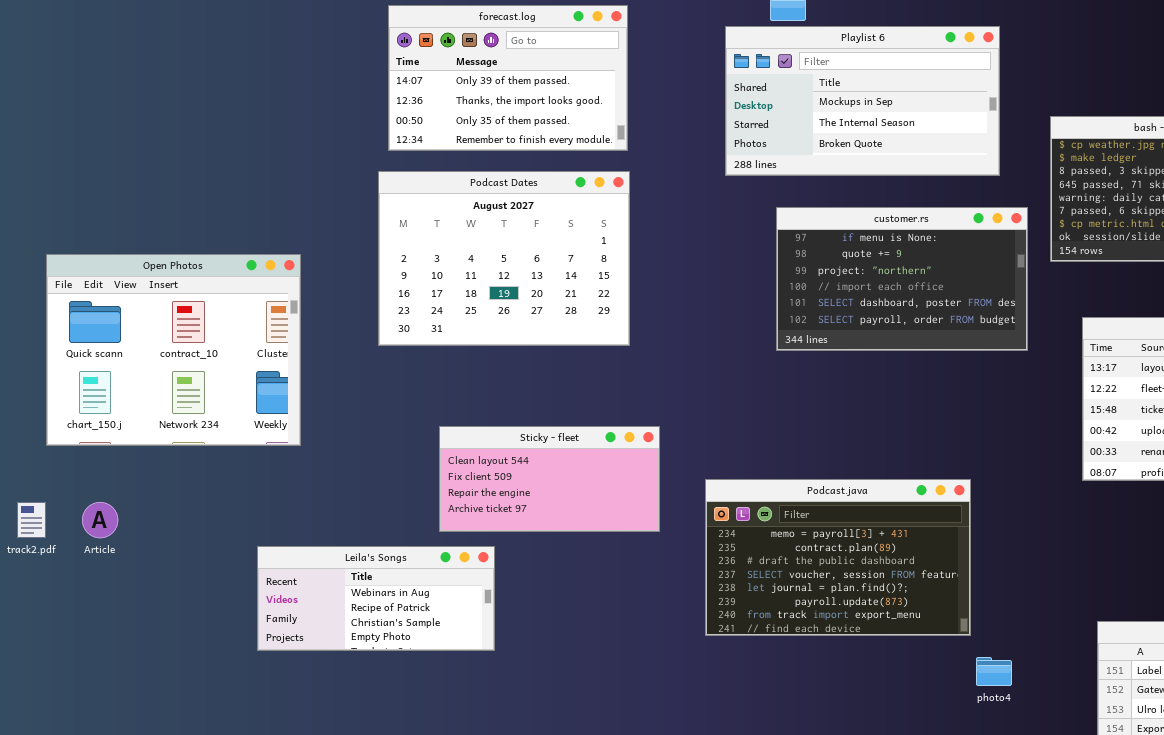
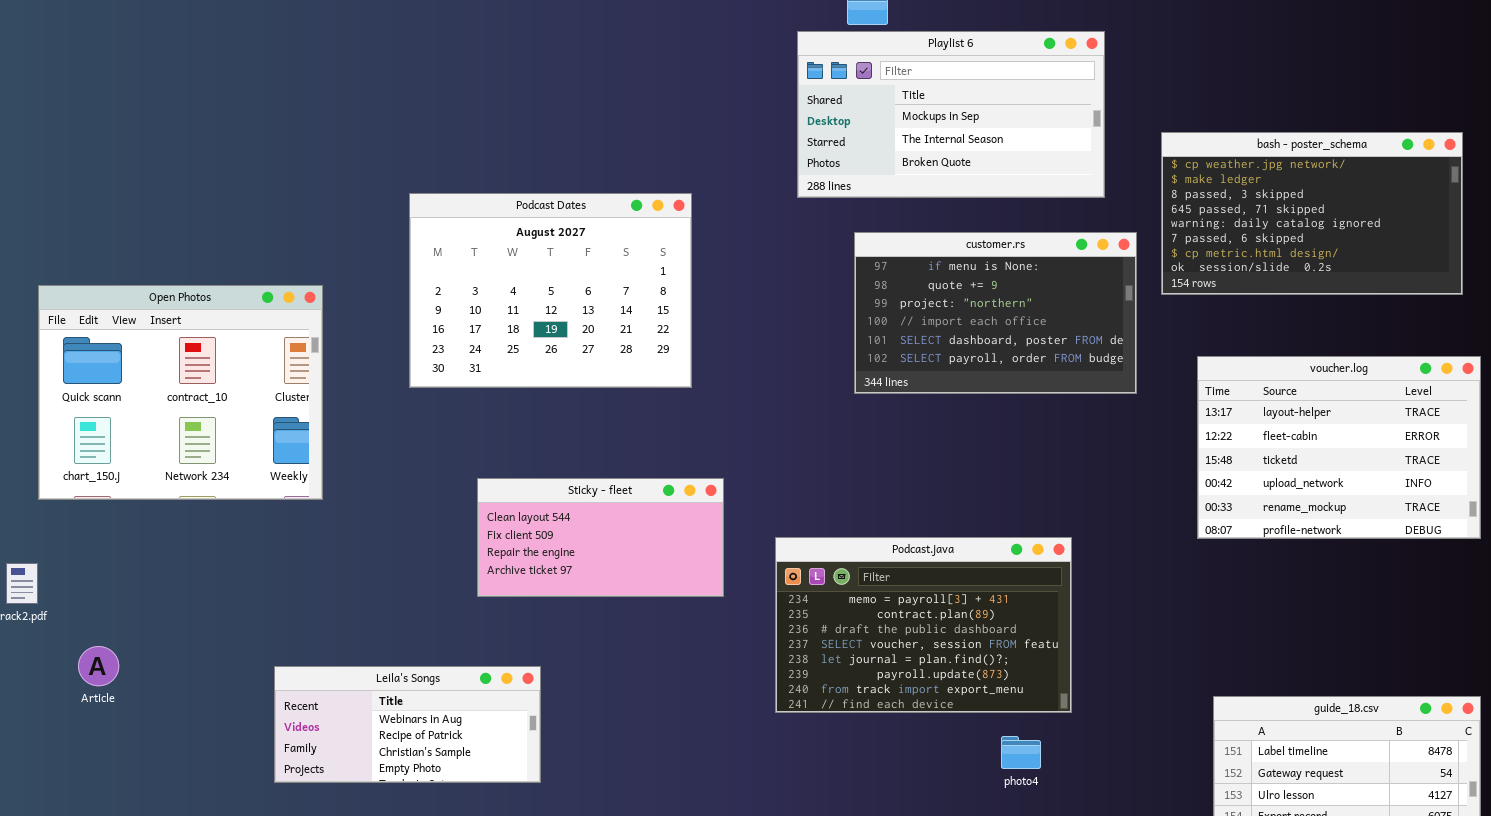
forecast.log: [388,5,628,151] -> none, closed
Article: [82,502,118,538] -> [78,646,119,686], moved
Leila's Songs: [257,546,495,651] -> [274,666,541,783], moved
photo4: [976,657,1012,686] -> [1001,736,1041,769], moved

